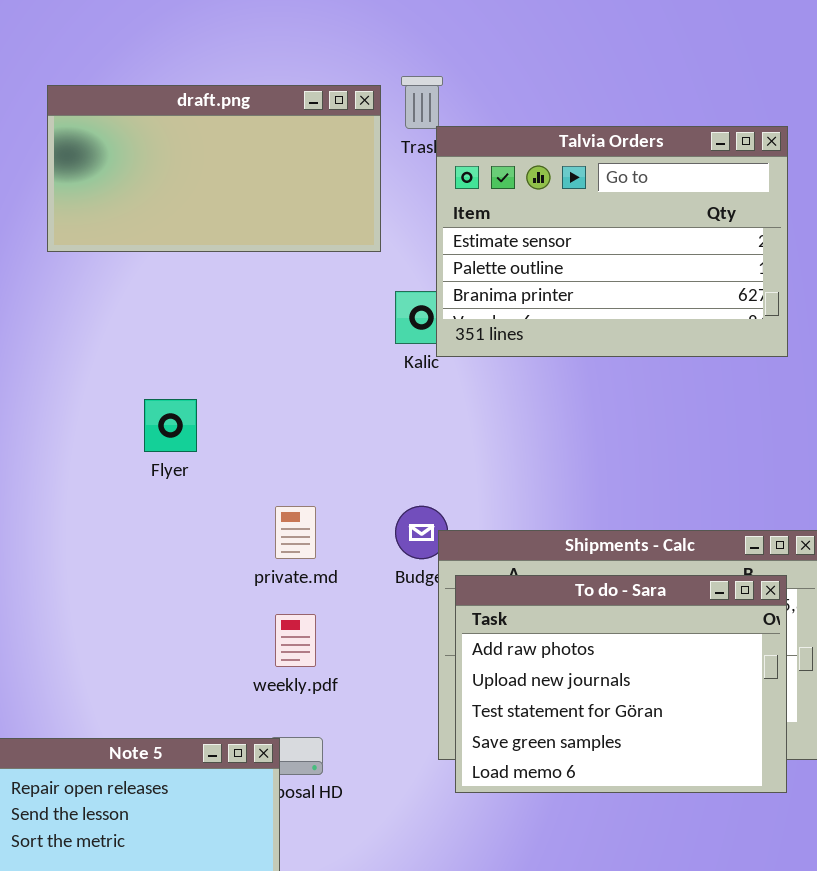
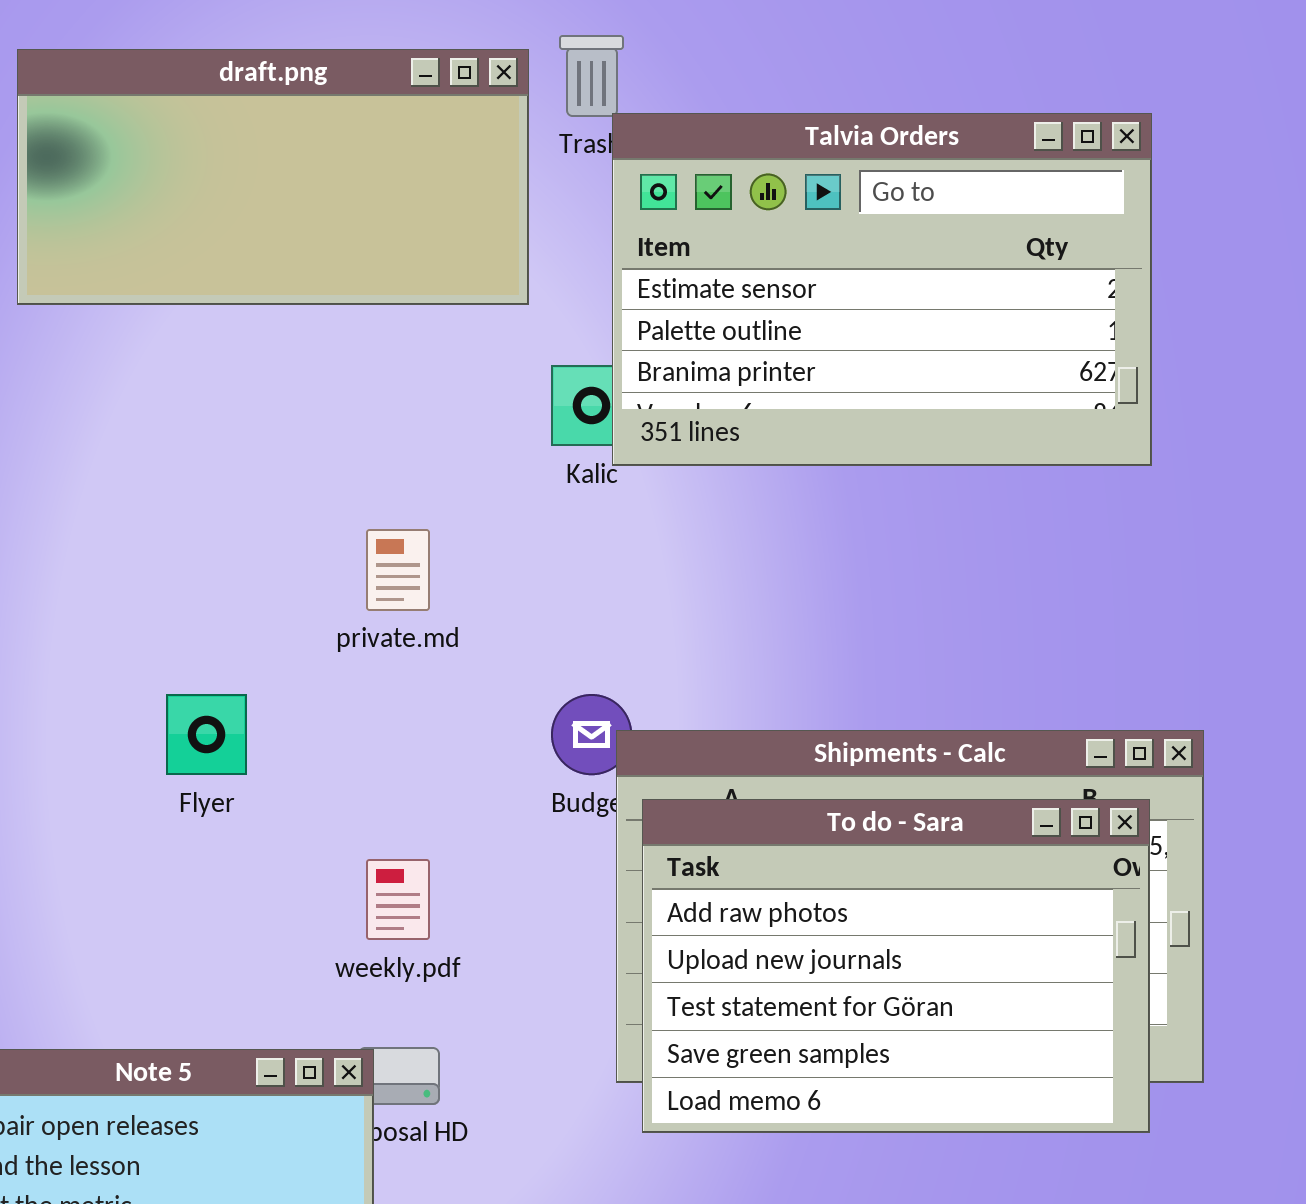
Flyer: [144,399,197,452] -> [166,694,247,775], moved
private.md: [275,506,316,559] -> [366,529,430,611], moved

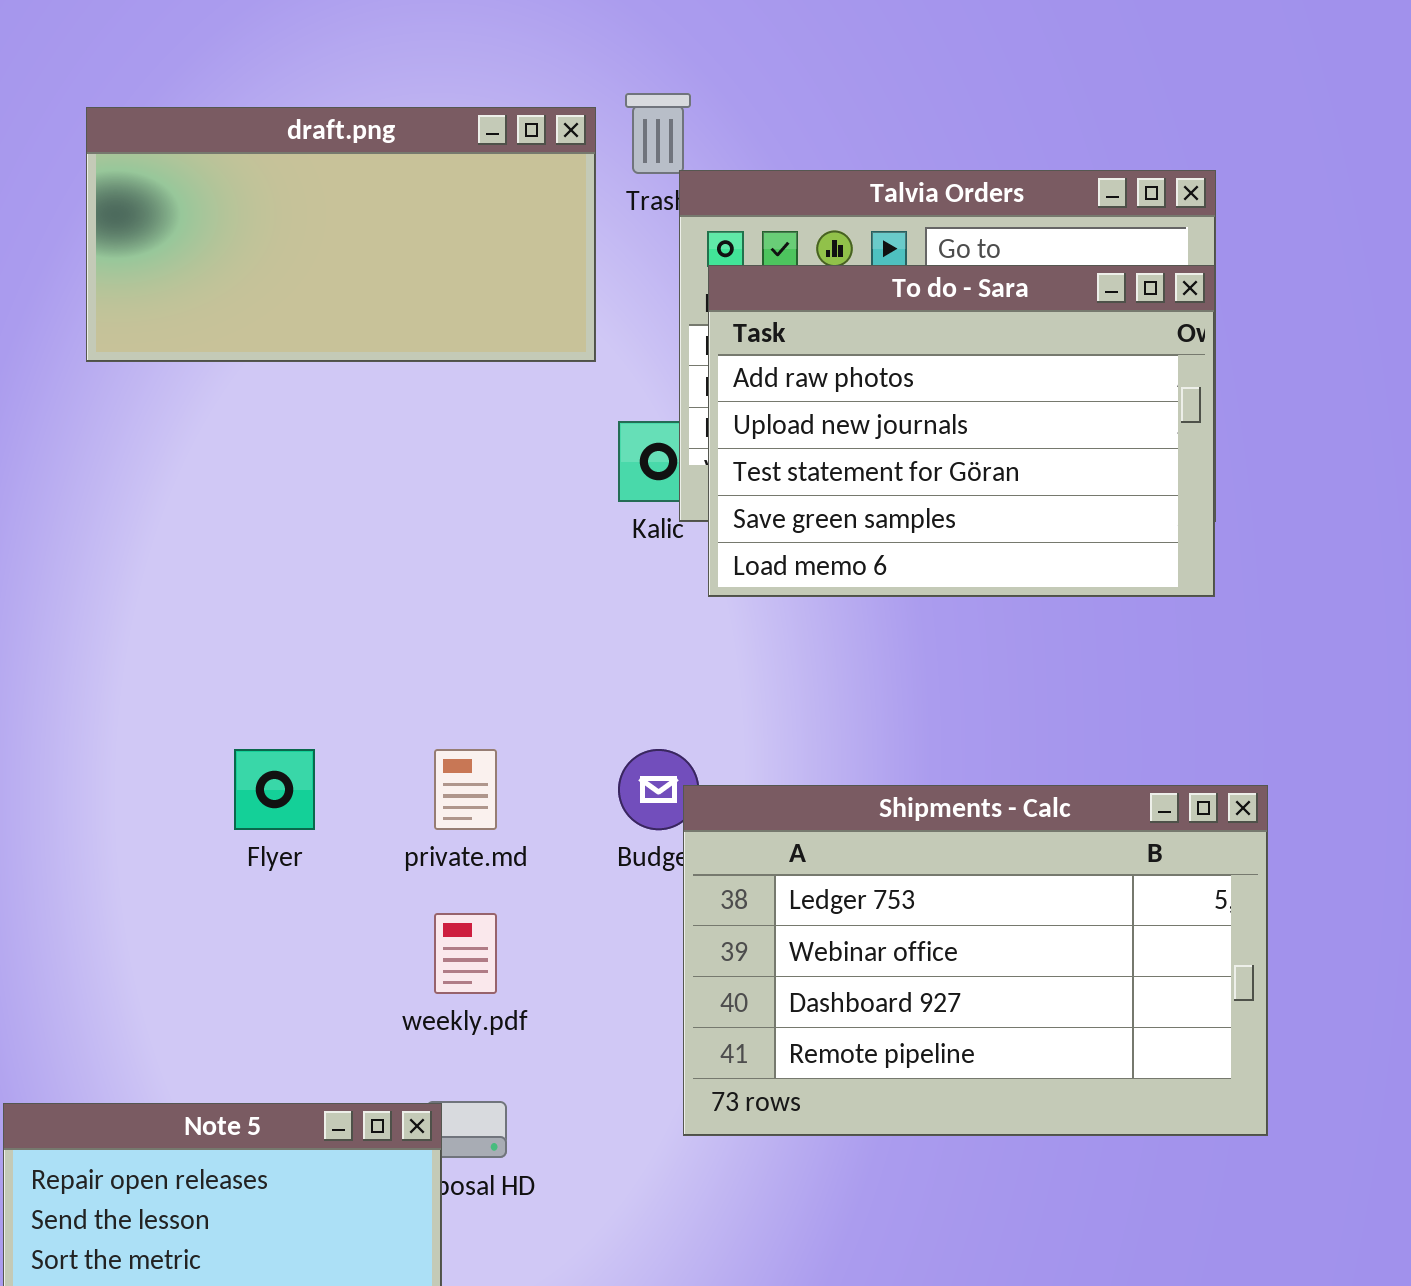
private.md: [366,529,430,611] -> [434,749,497,830], moved
To do - Sara: [642,799,1150,1133] -> [708,265,1215,597], moved

